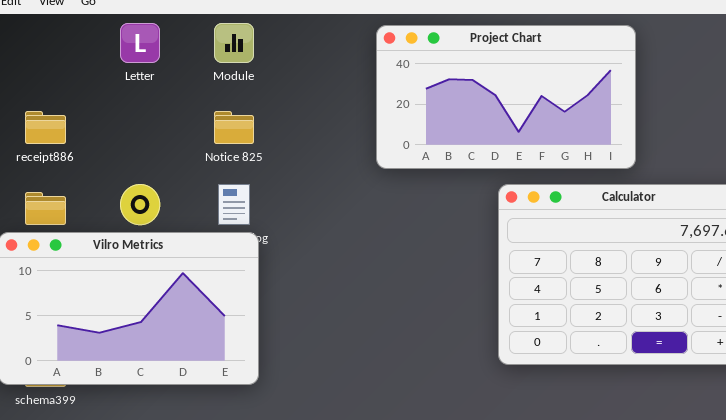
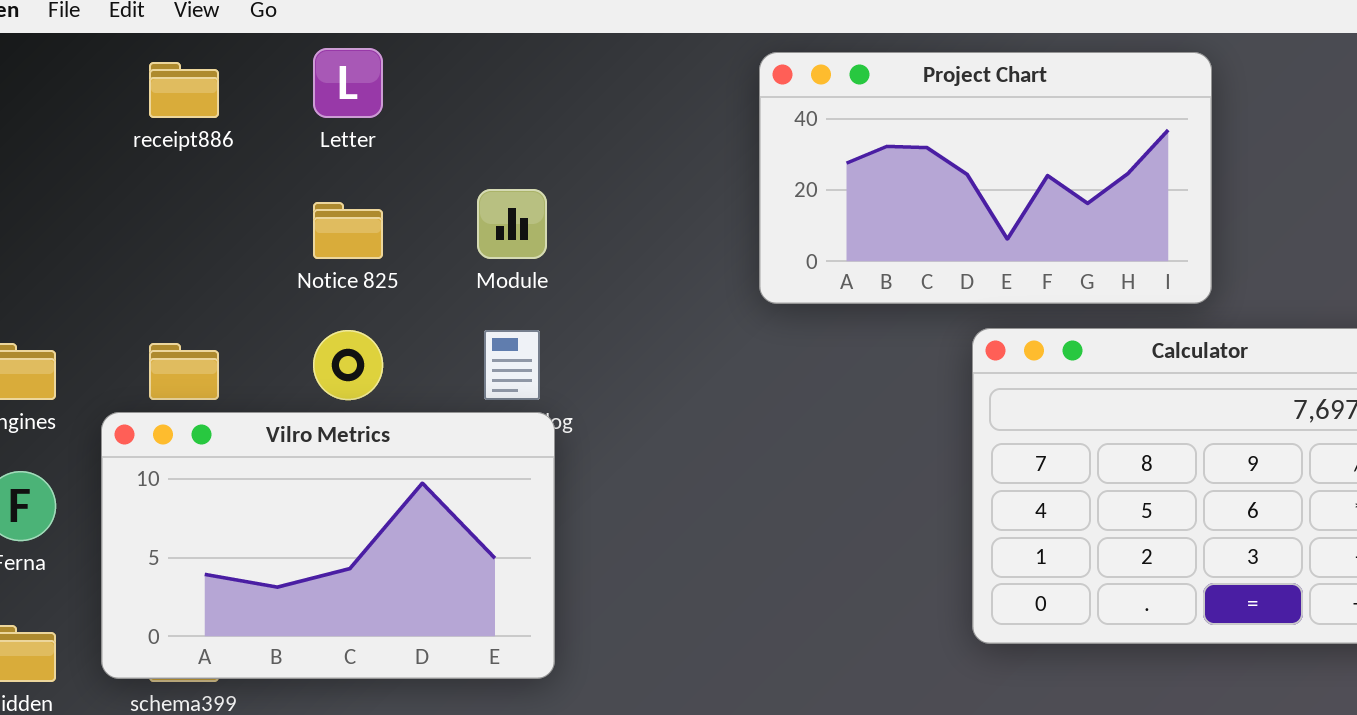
Module: [214,23,254,63] -> [477,189,547,259], moved
receipt886: [25,111,66,144] -> [149,62,219,118], moved
Notice 825: [214,111,254,144] -> [313,202,383,259], moved

